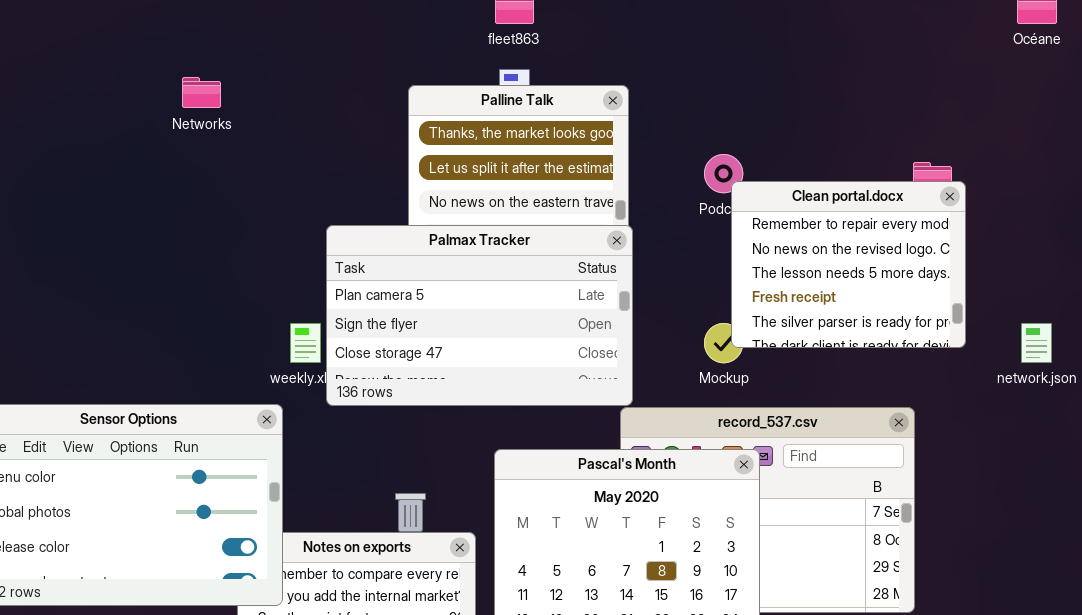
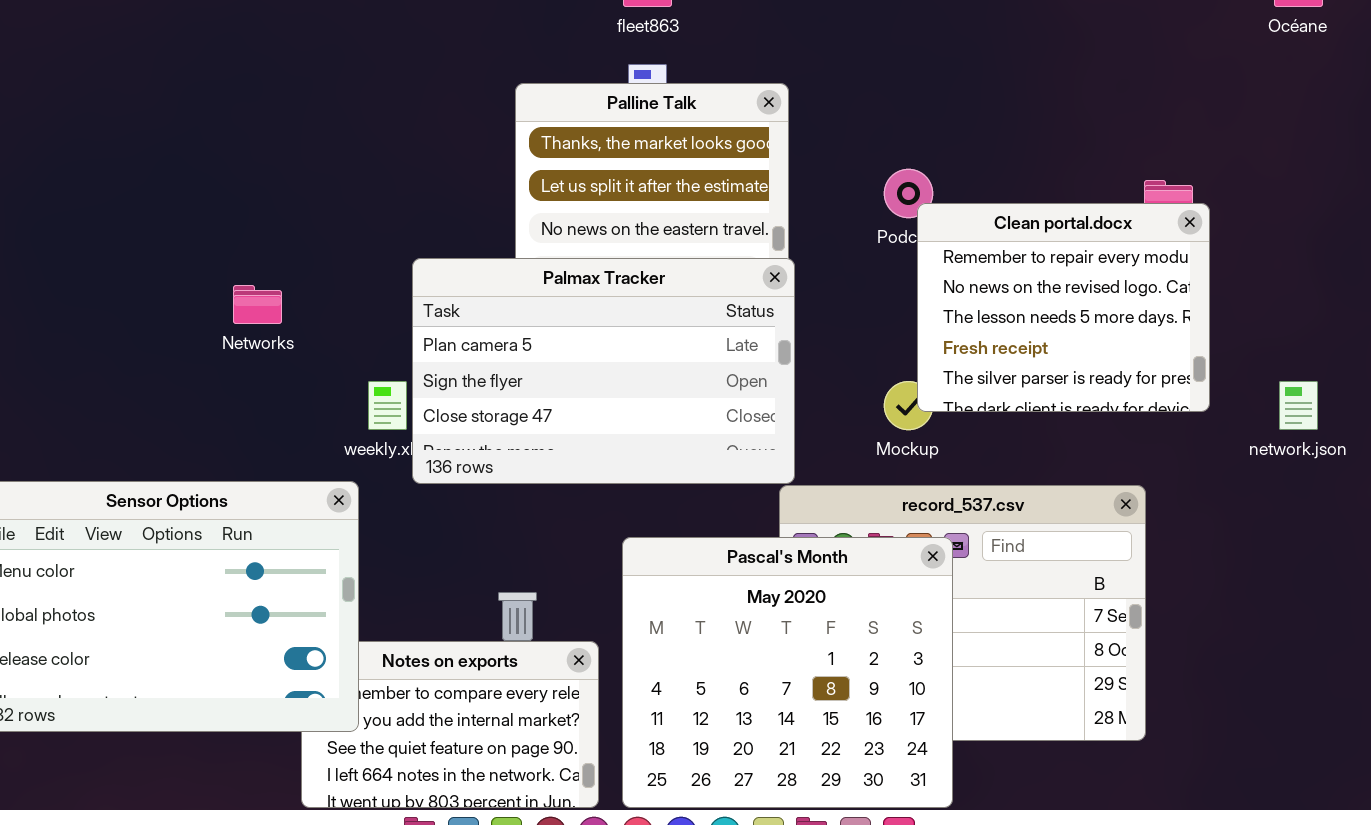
Networks: [182,77,221,108] -> [233,285,282,324], moved

